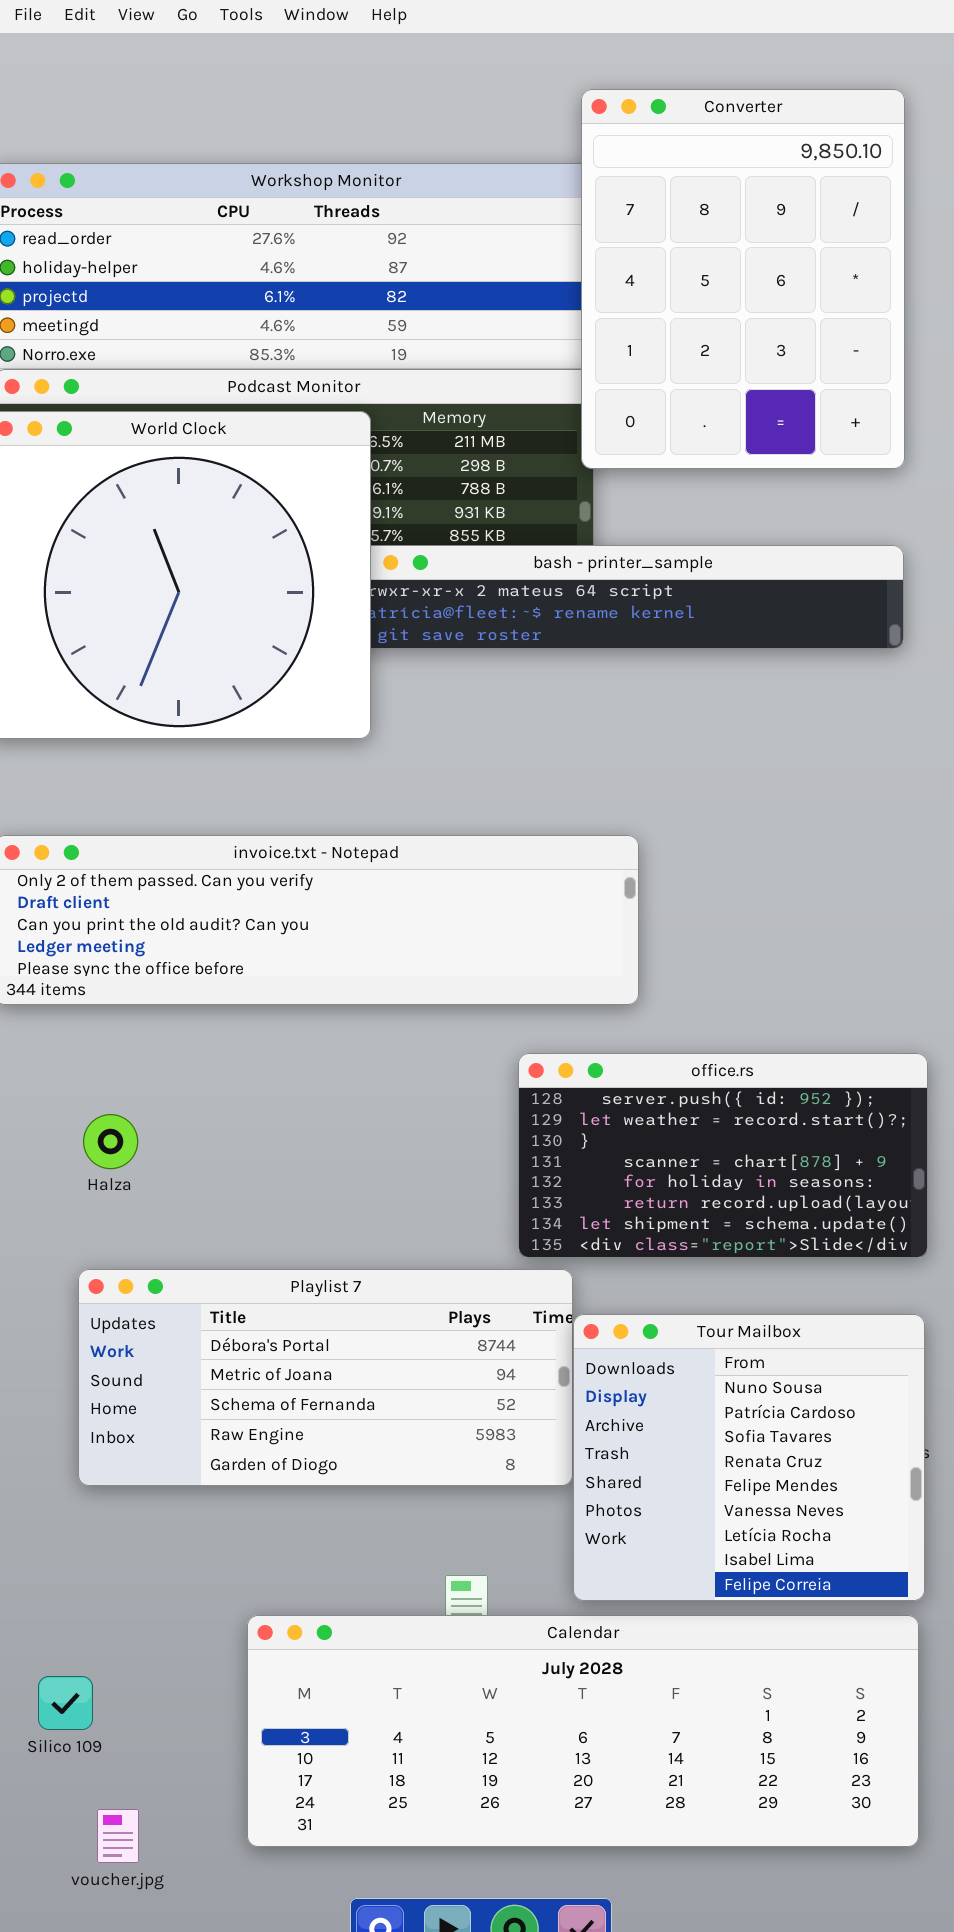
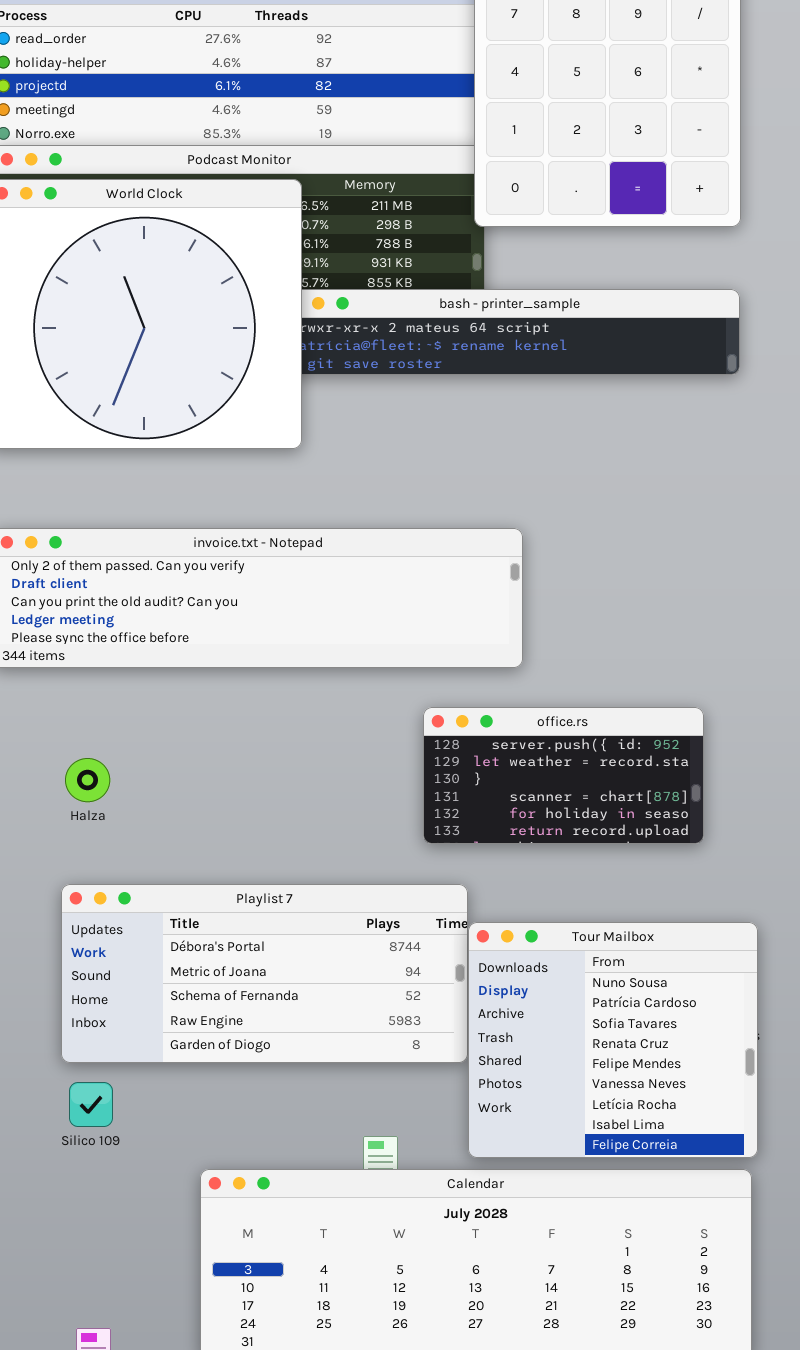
office.rs: [518,1053,928,1258] -> [423,707,704,844], resized
Silico 109: [38,1676,93,1730] -> [69,1082,113,1127], moved

